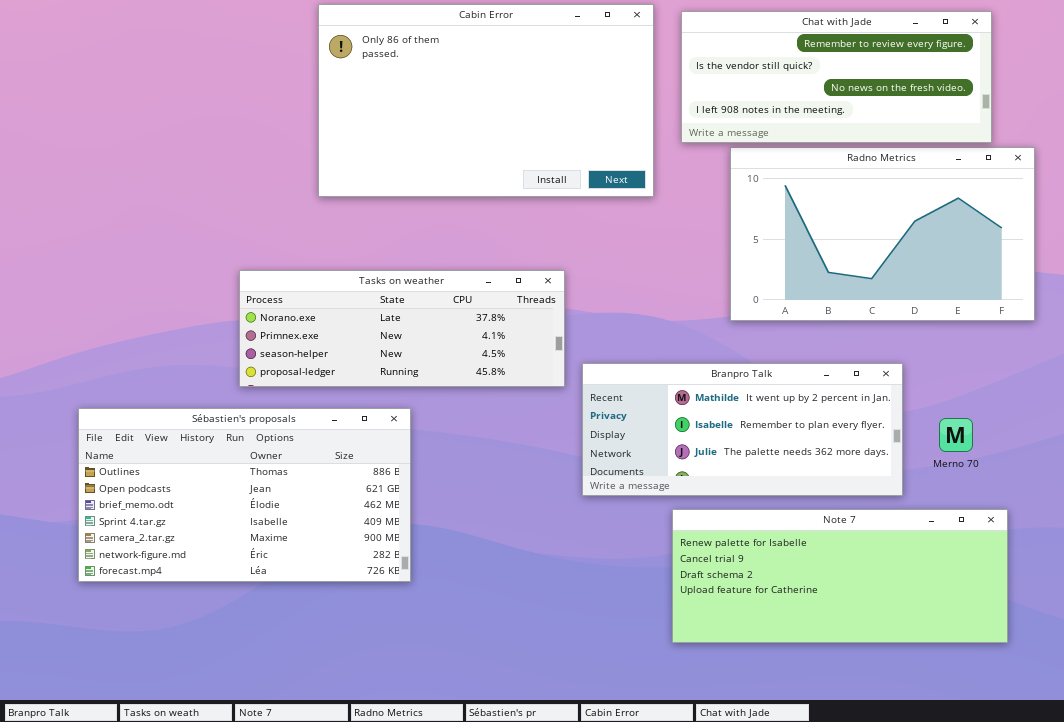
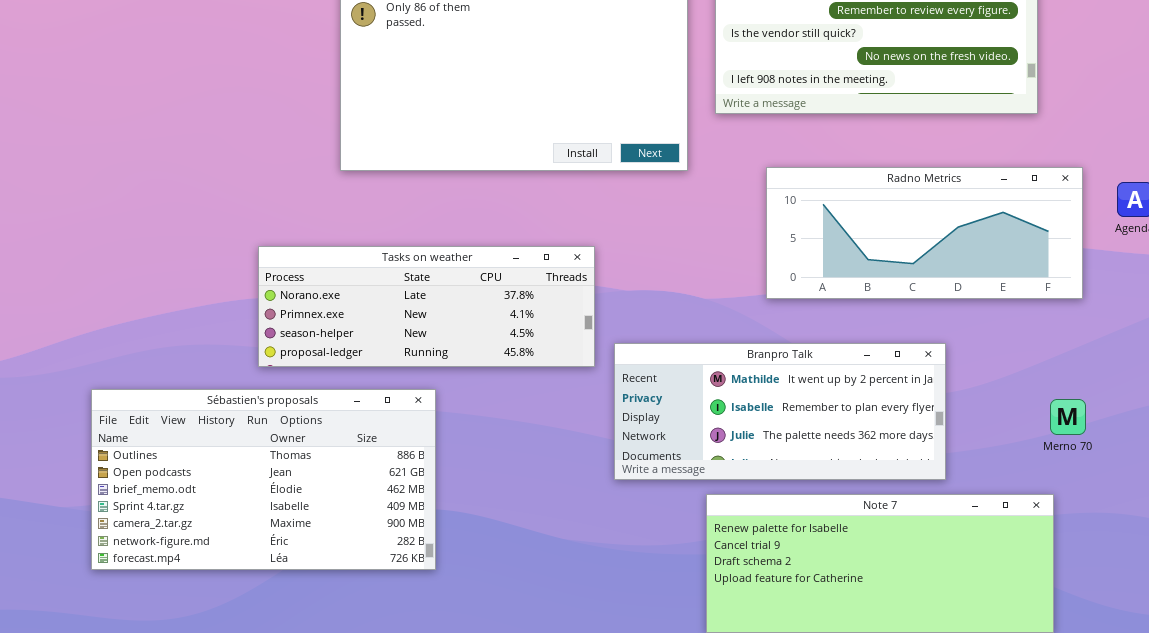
Radno Metrics: [730,147,1035,321] -> [766,167,1083,299], resized
Merno 70: [939,418,973,452] -> [1050,399,1086,435], moved

